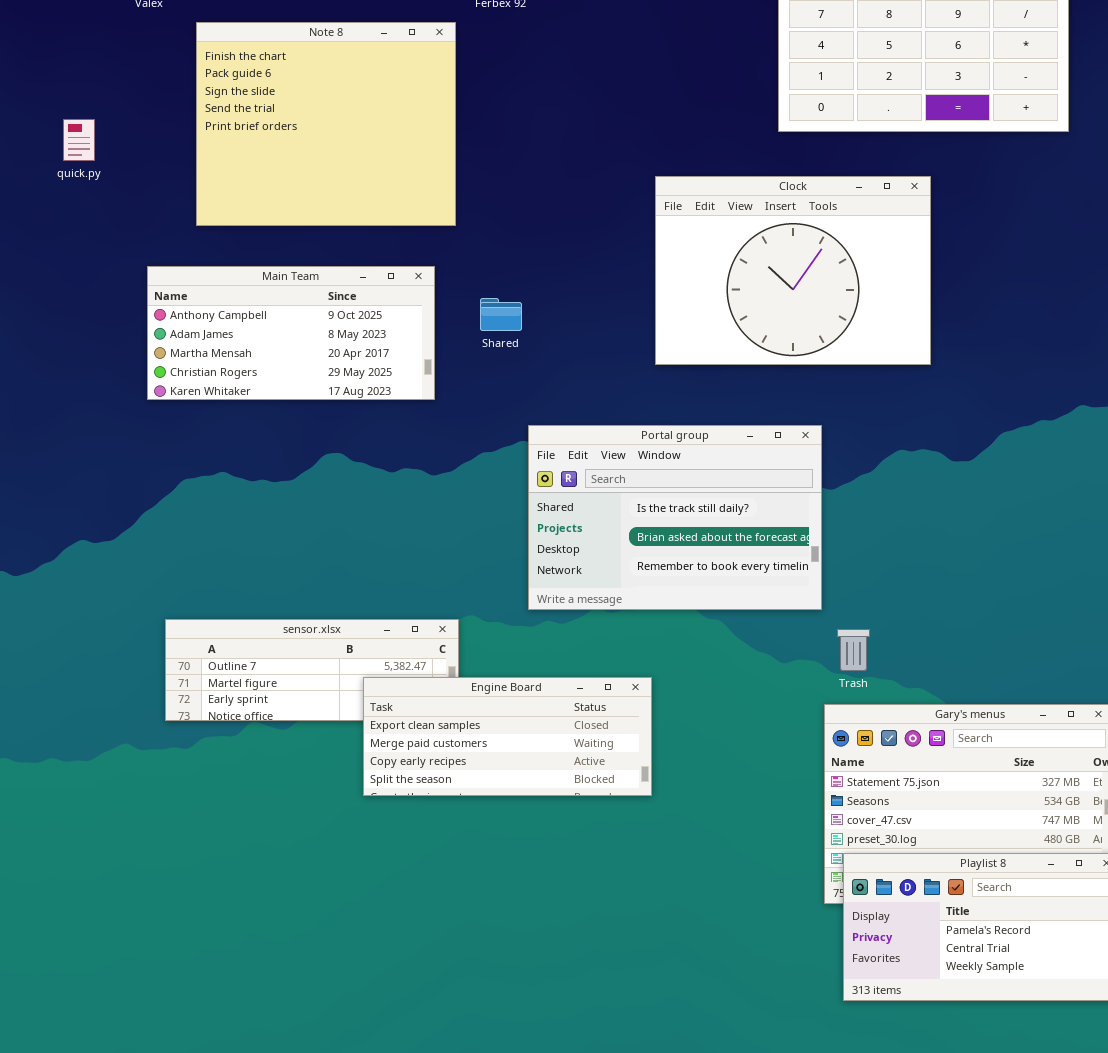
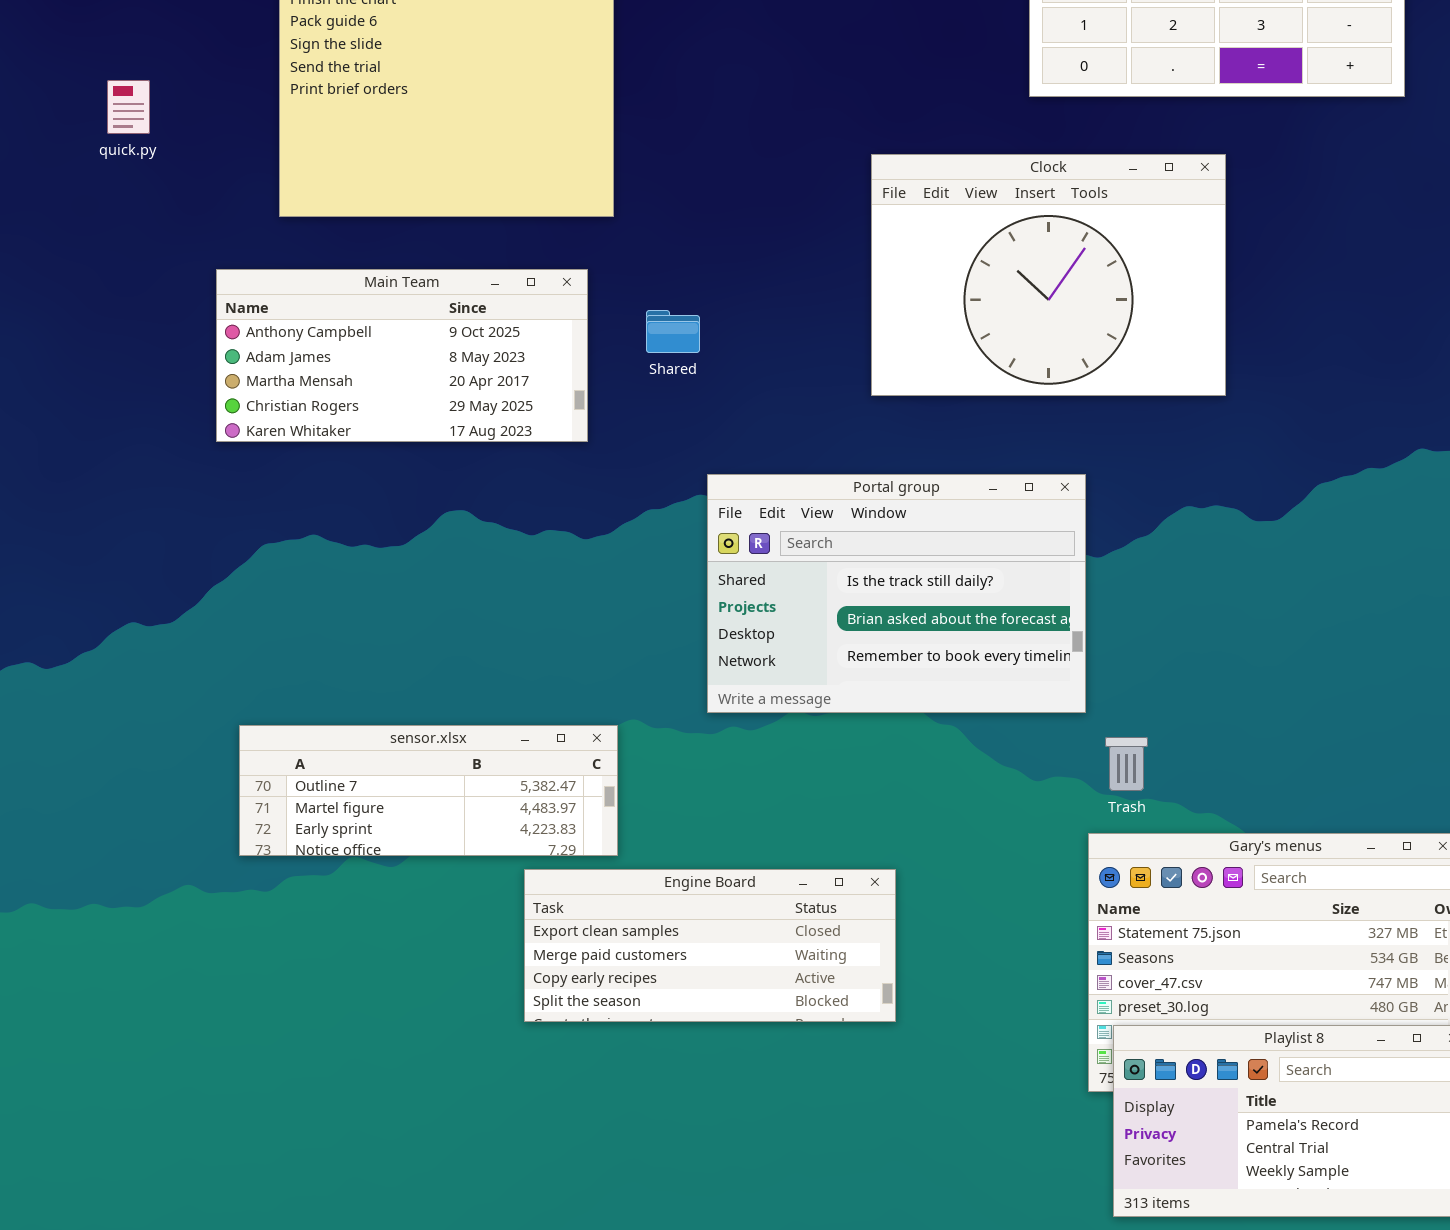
Engine Board: [363,677,652,796] -> [524,869,896,1022], moved

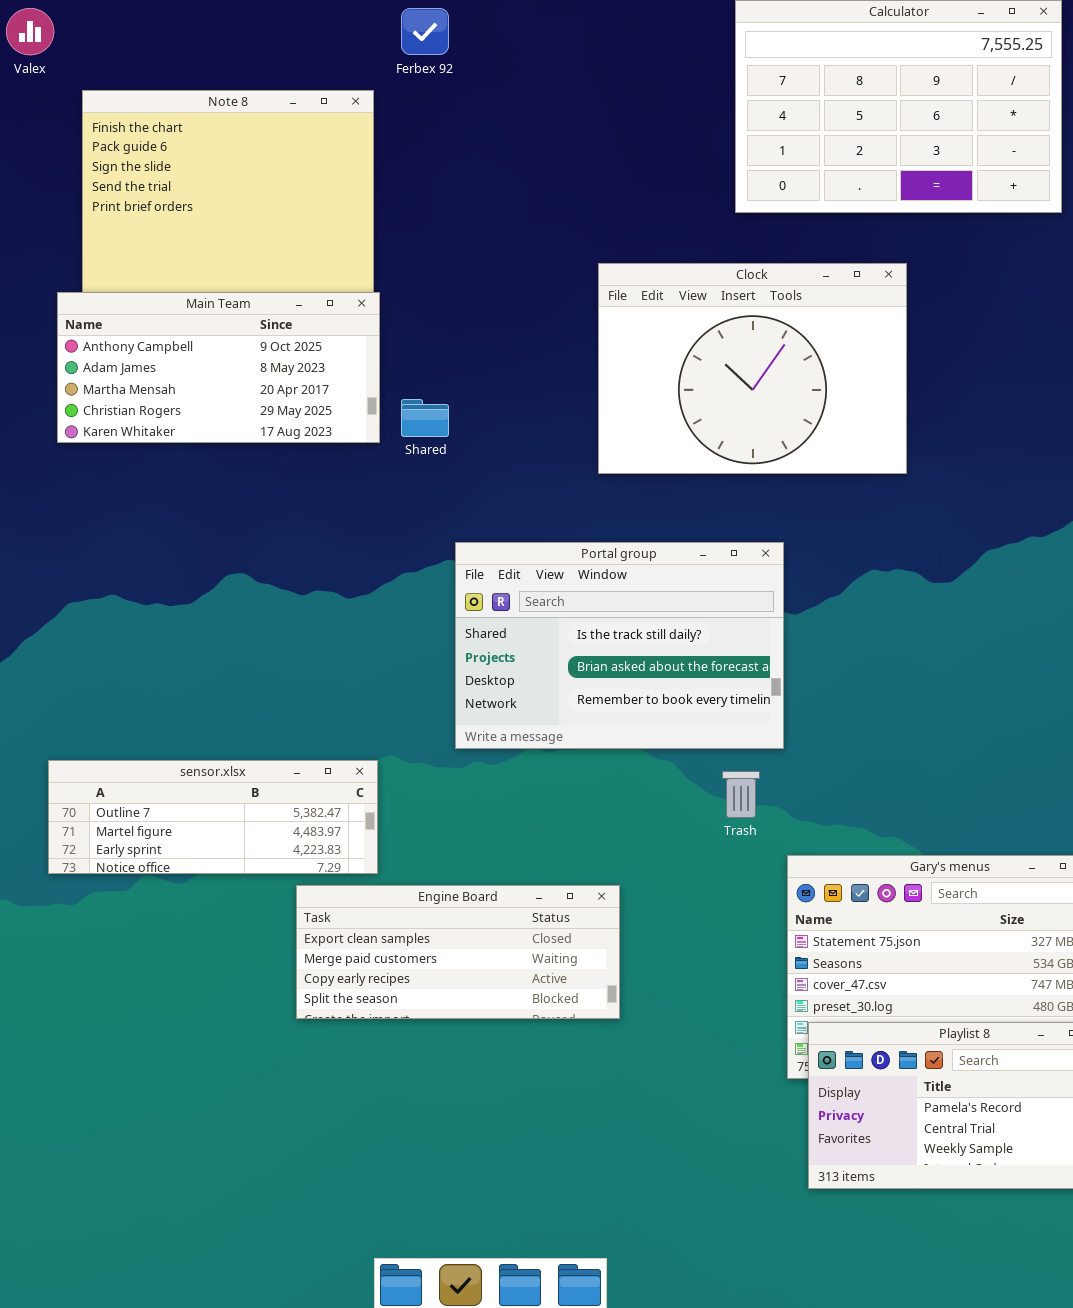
Main Team: [216,269,588,442] -> [57,292,380,443], moved
Trash: [1105,737,1148,791] -> [722,771,760,818], moved

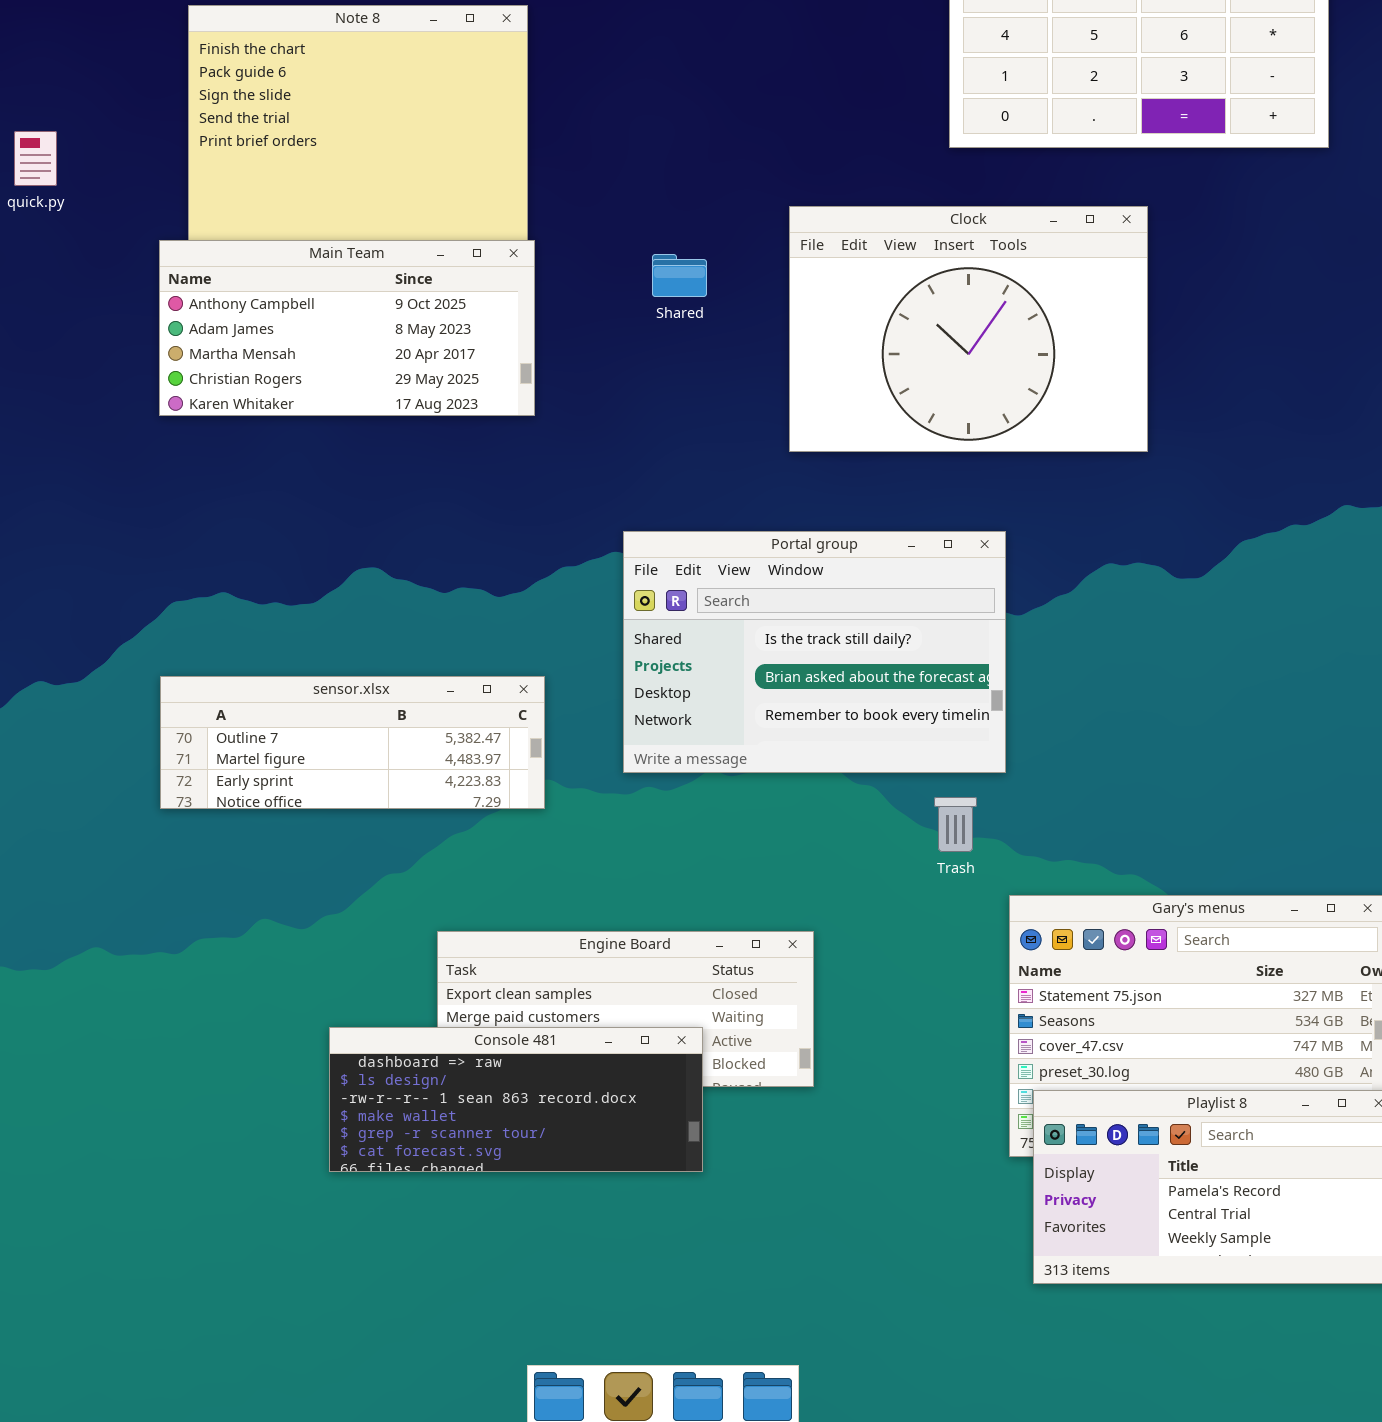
Shared: [401,399,449,437] -> [652,254,707,297], moved
sensor.xlsx: [48,760,378,874] -> [160,676,545,809], moved
Console 481: none -> [329,1027,703,1172], opened

